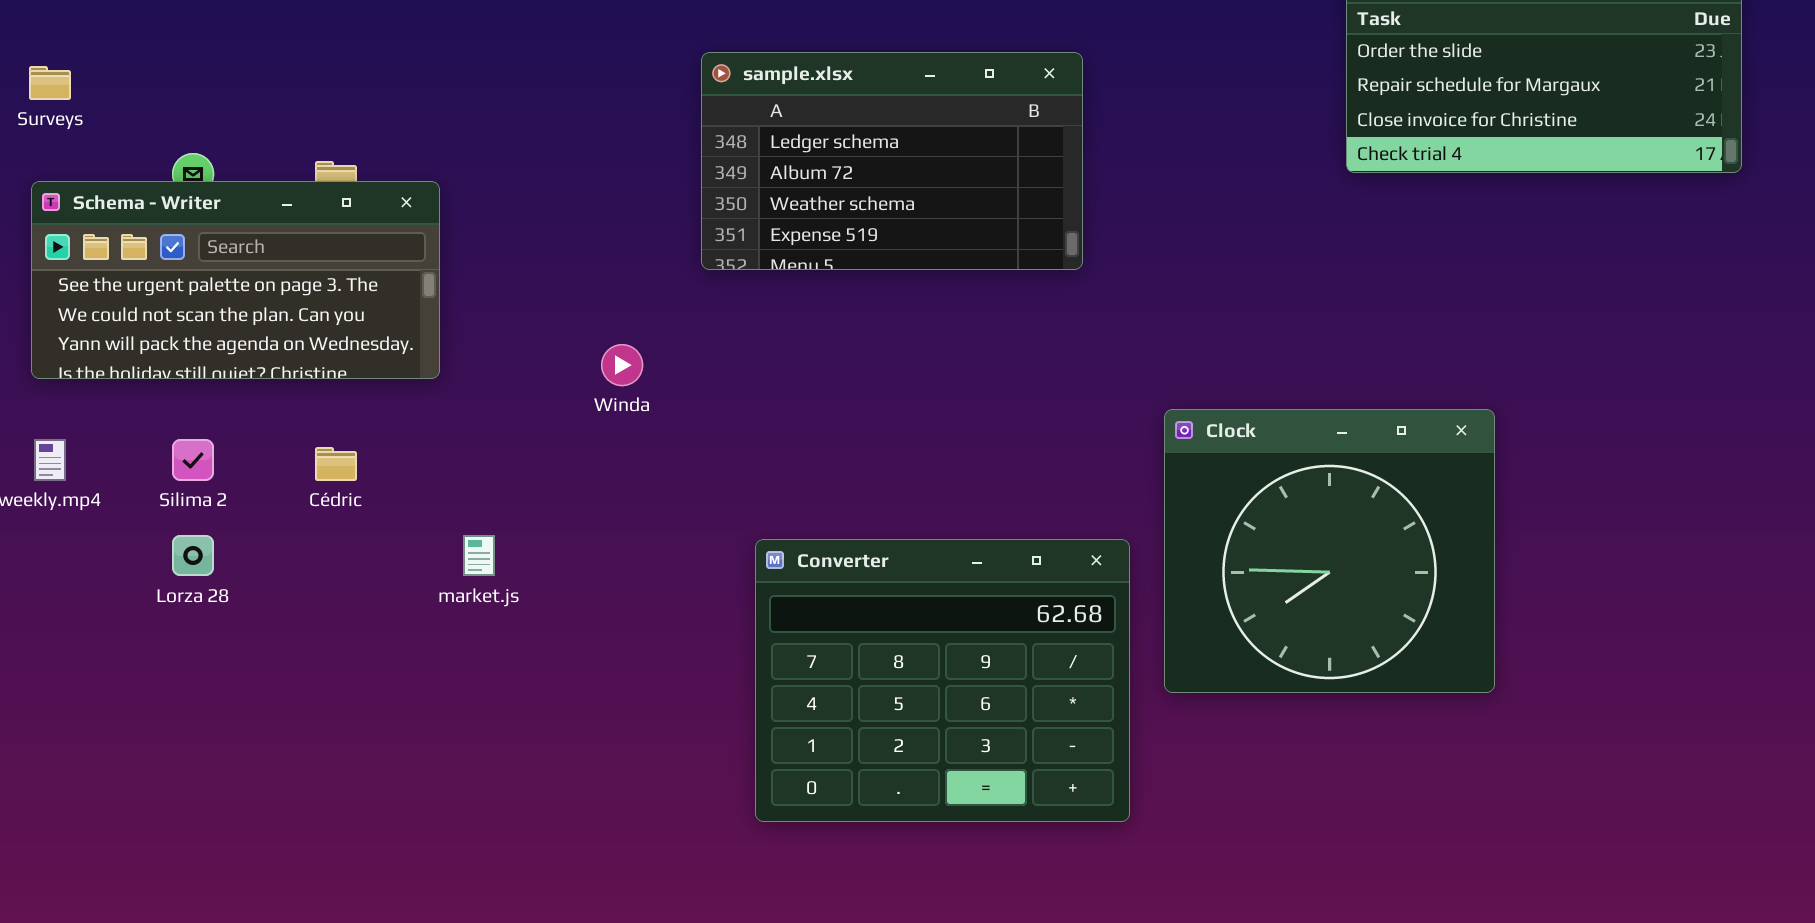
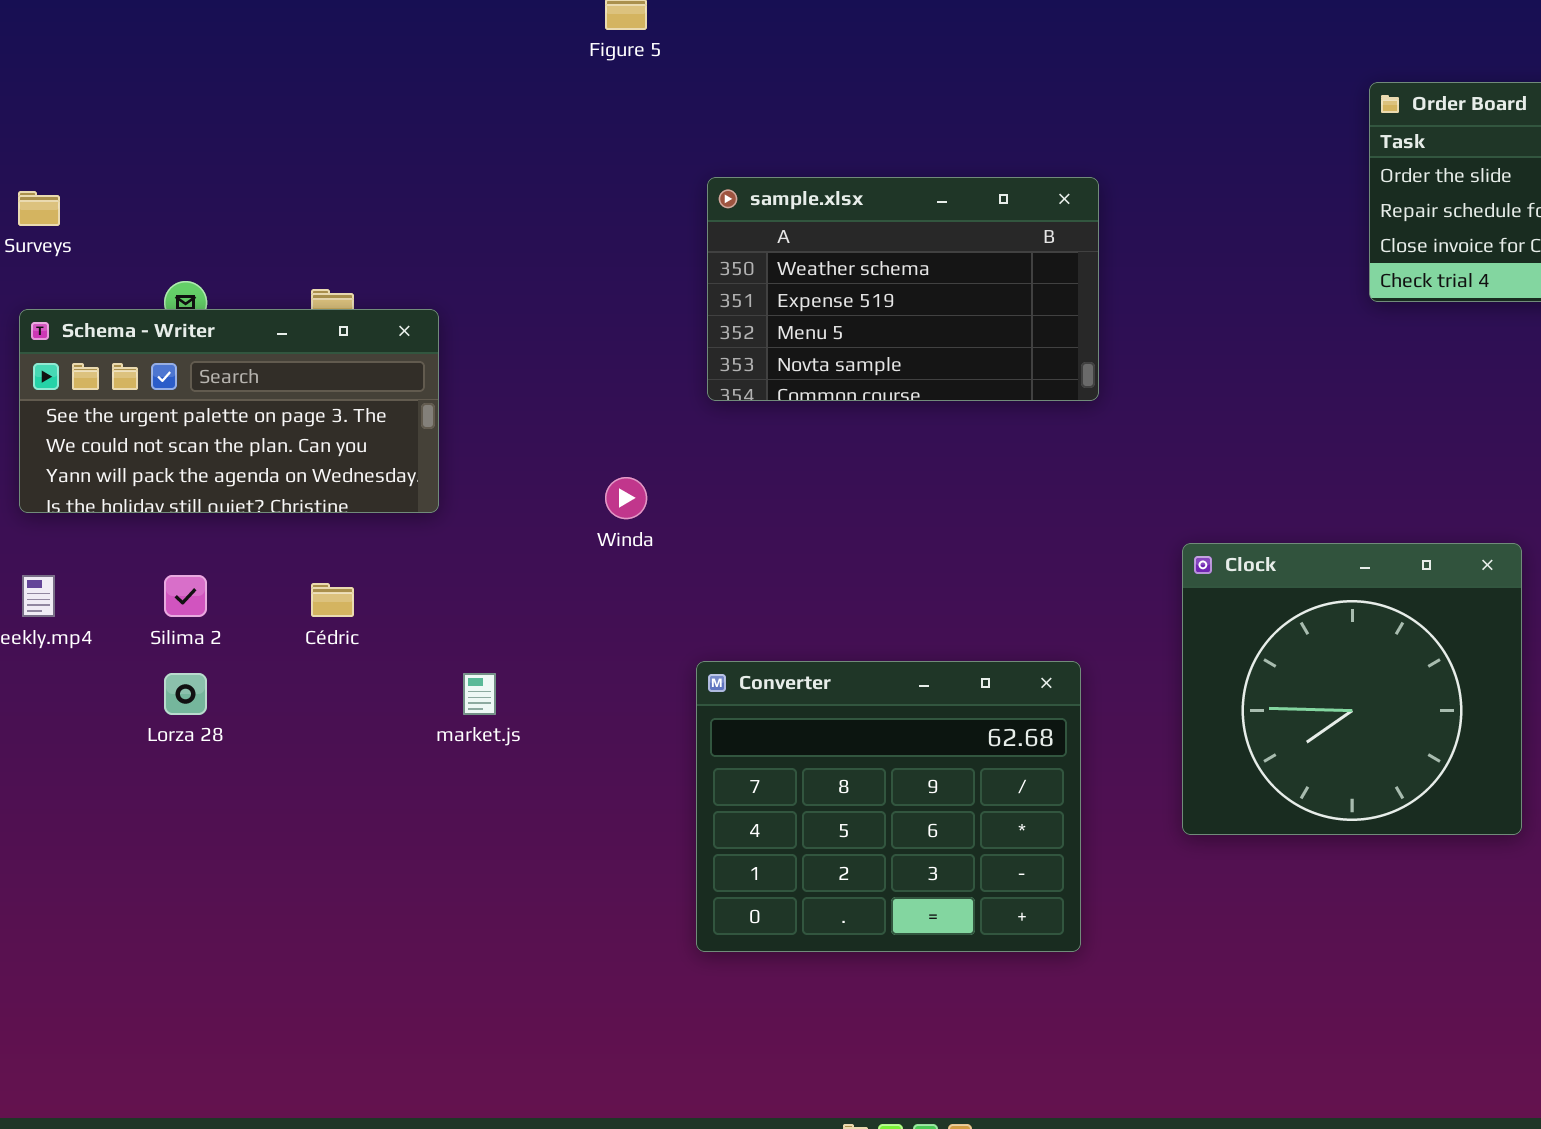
sample.xlsx: [701,52,1083,270] -> [707,177,1099,401], scrolled down 2 rows
Converter: [755,539,1130,822] -> [696,661,1081,952], moved

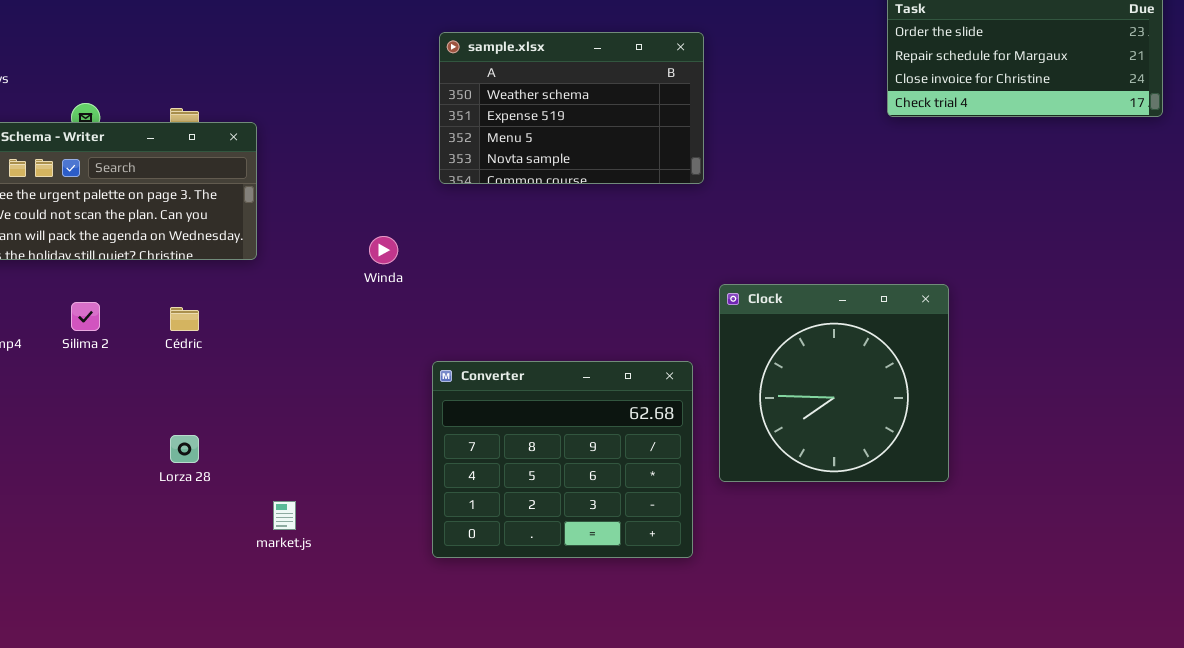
Clock: [1182,543,1522,835] -> [719,284,949,482], moved
Lorza 28: [164,673,207,715] -> [170,435,199,463], moved
market.js: [463,673,496,715] -> [273,501,296,530], moved

